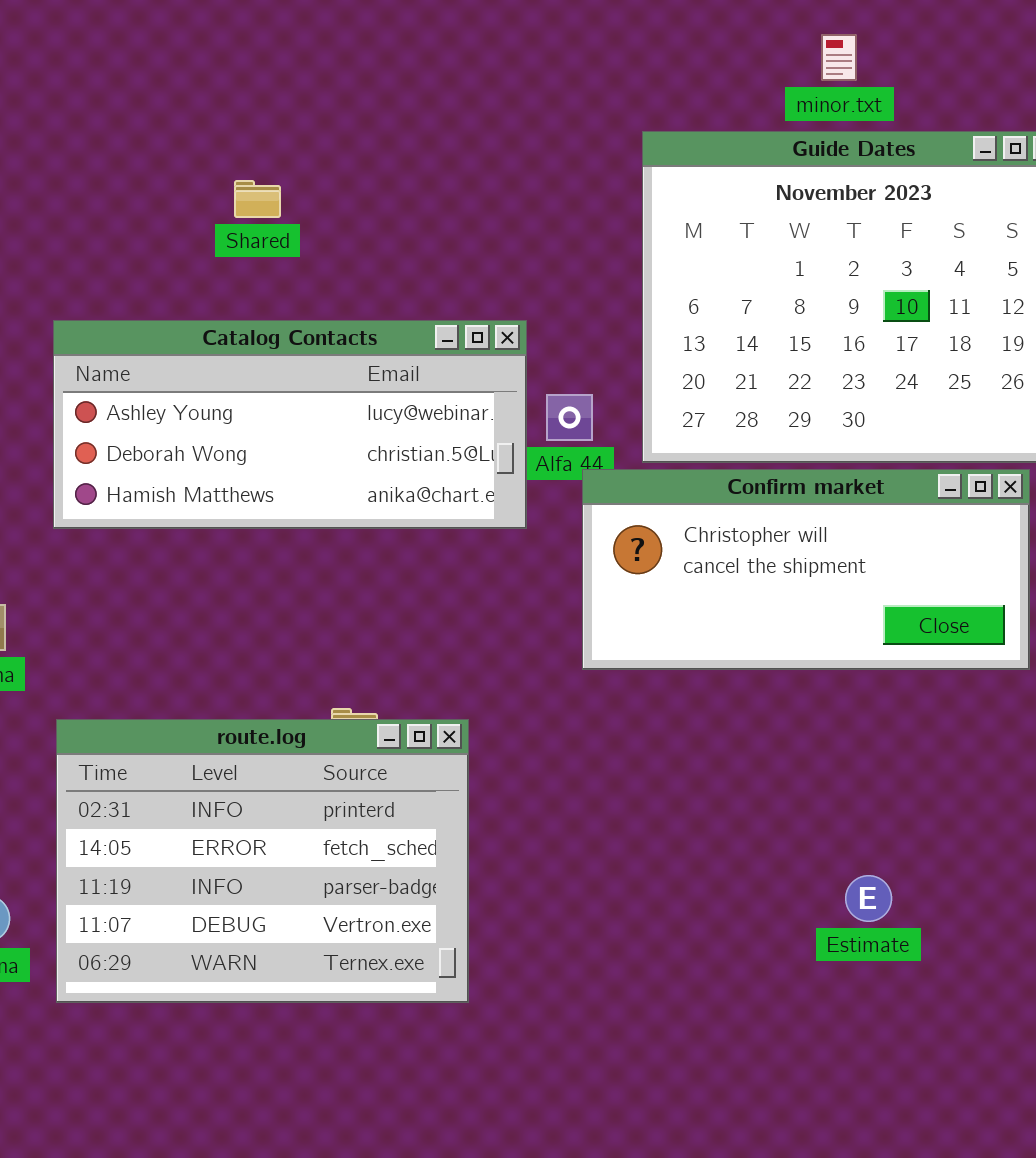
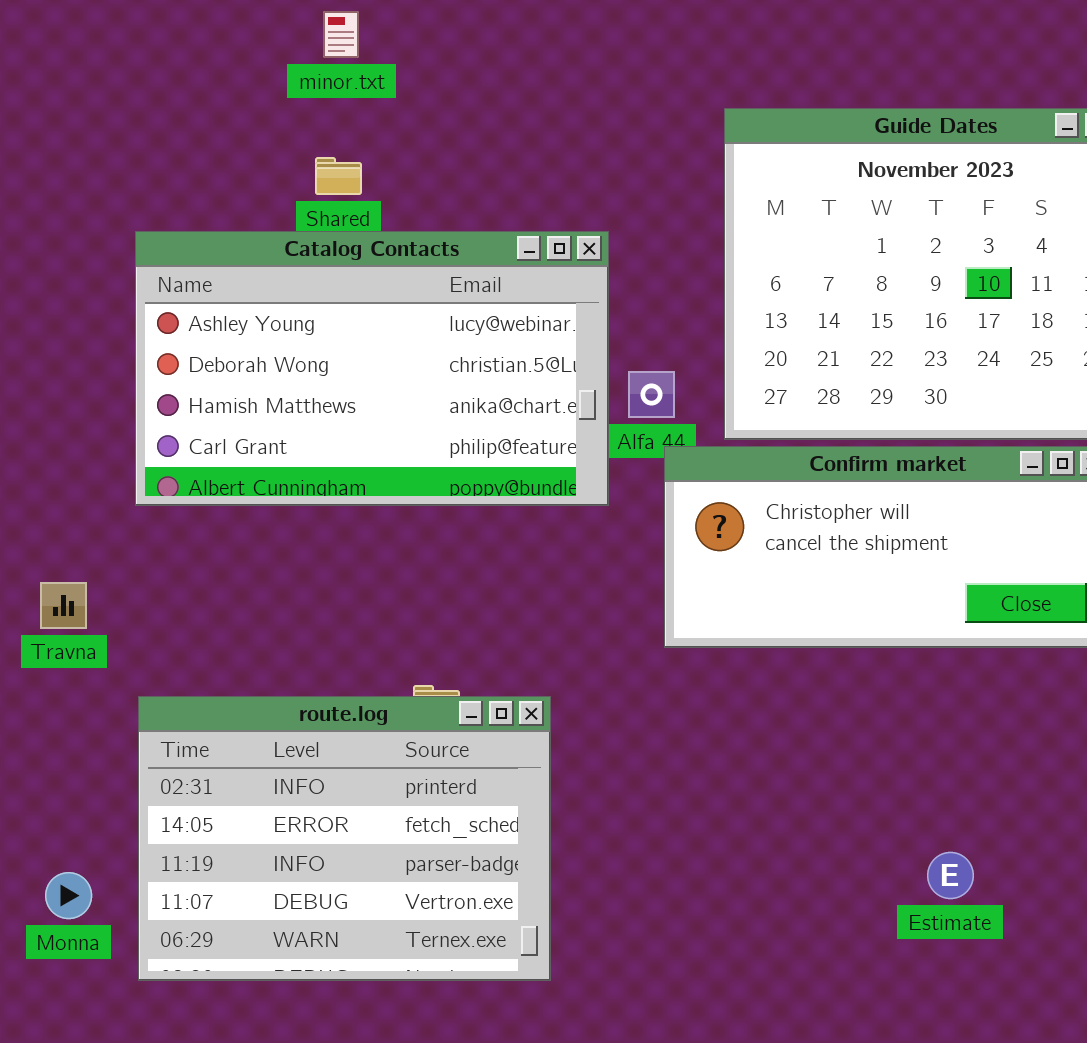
minor.txt: [821,34,857,81] -> [323,11,359,58], moved
Catalog Contacts: [53,320,527,529] -> [135,231,609,506], resized

